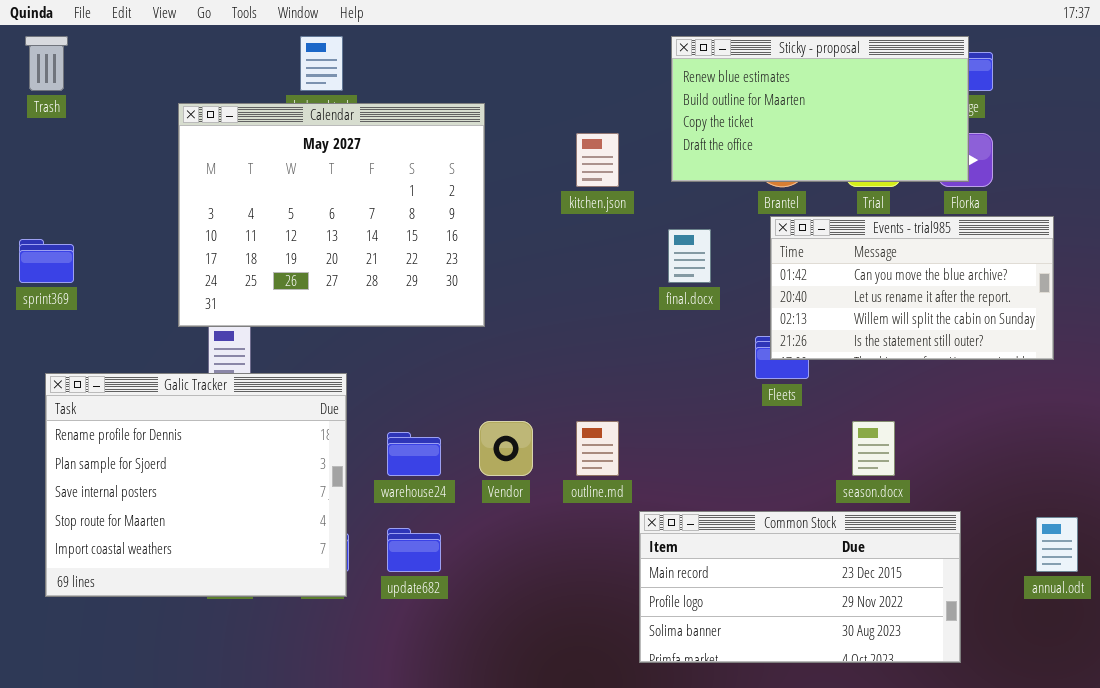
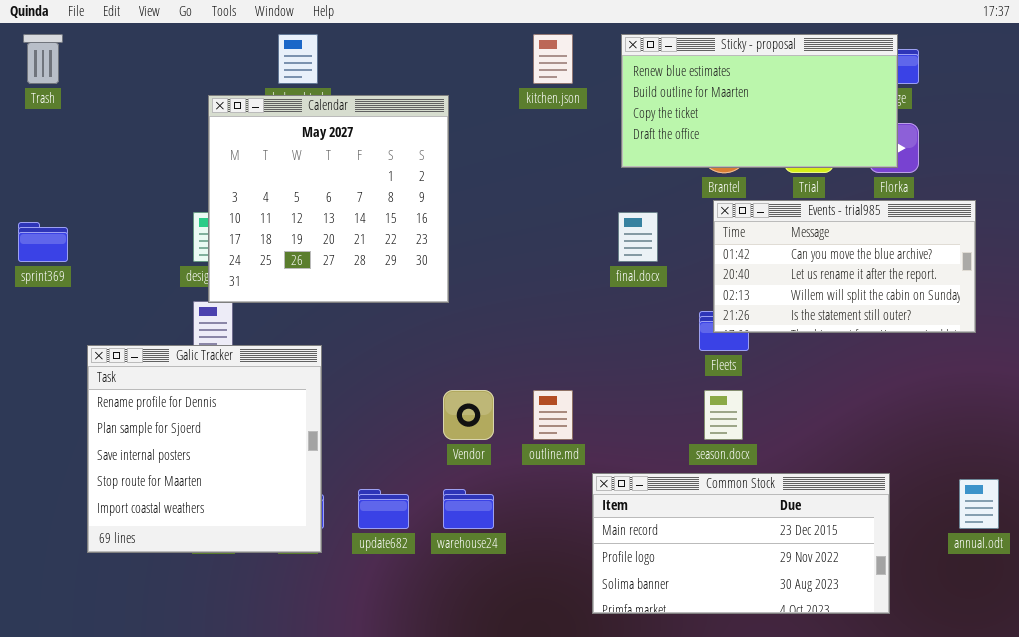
Calendar: [178,103,485,327] -> [208,95,449,303], resized
kitchen.json: [576,133,619,187] -> [533,34,573,84], moved
Galic Tracker: [45,373,347,597] -> [87,345,322,553], resized
season.docx: [852,421,895,476] -> [704,390,743,440], moved
warehouse24: [387,432,441,476] -> [443,489,494,529], moved

